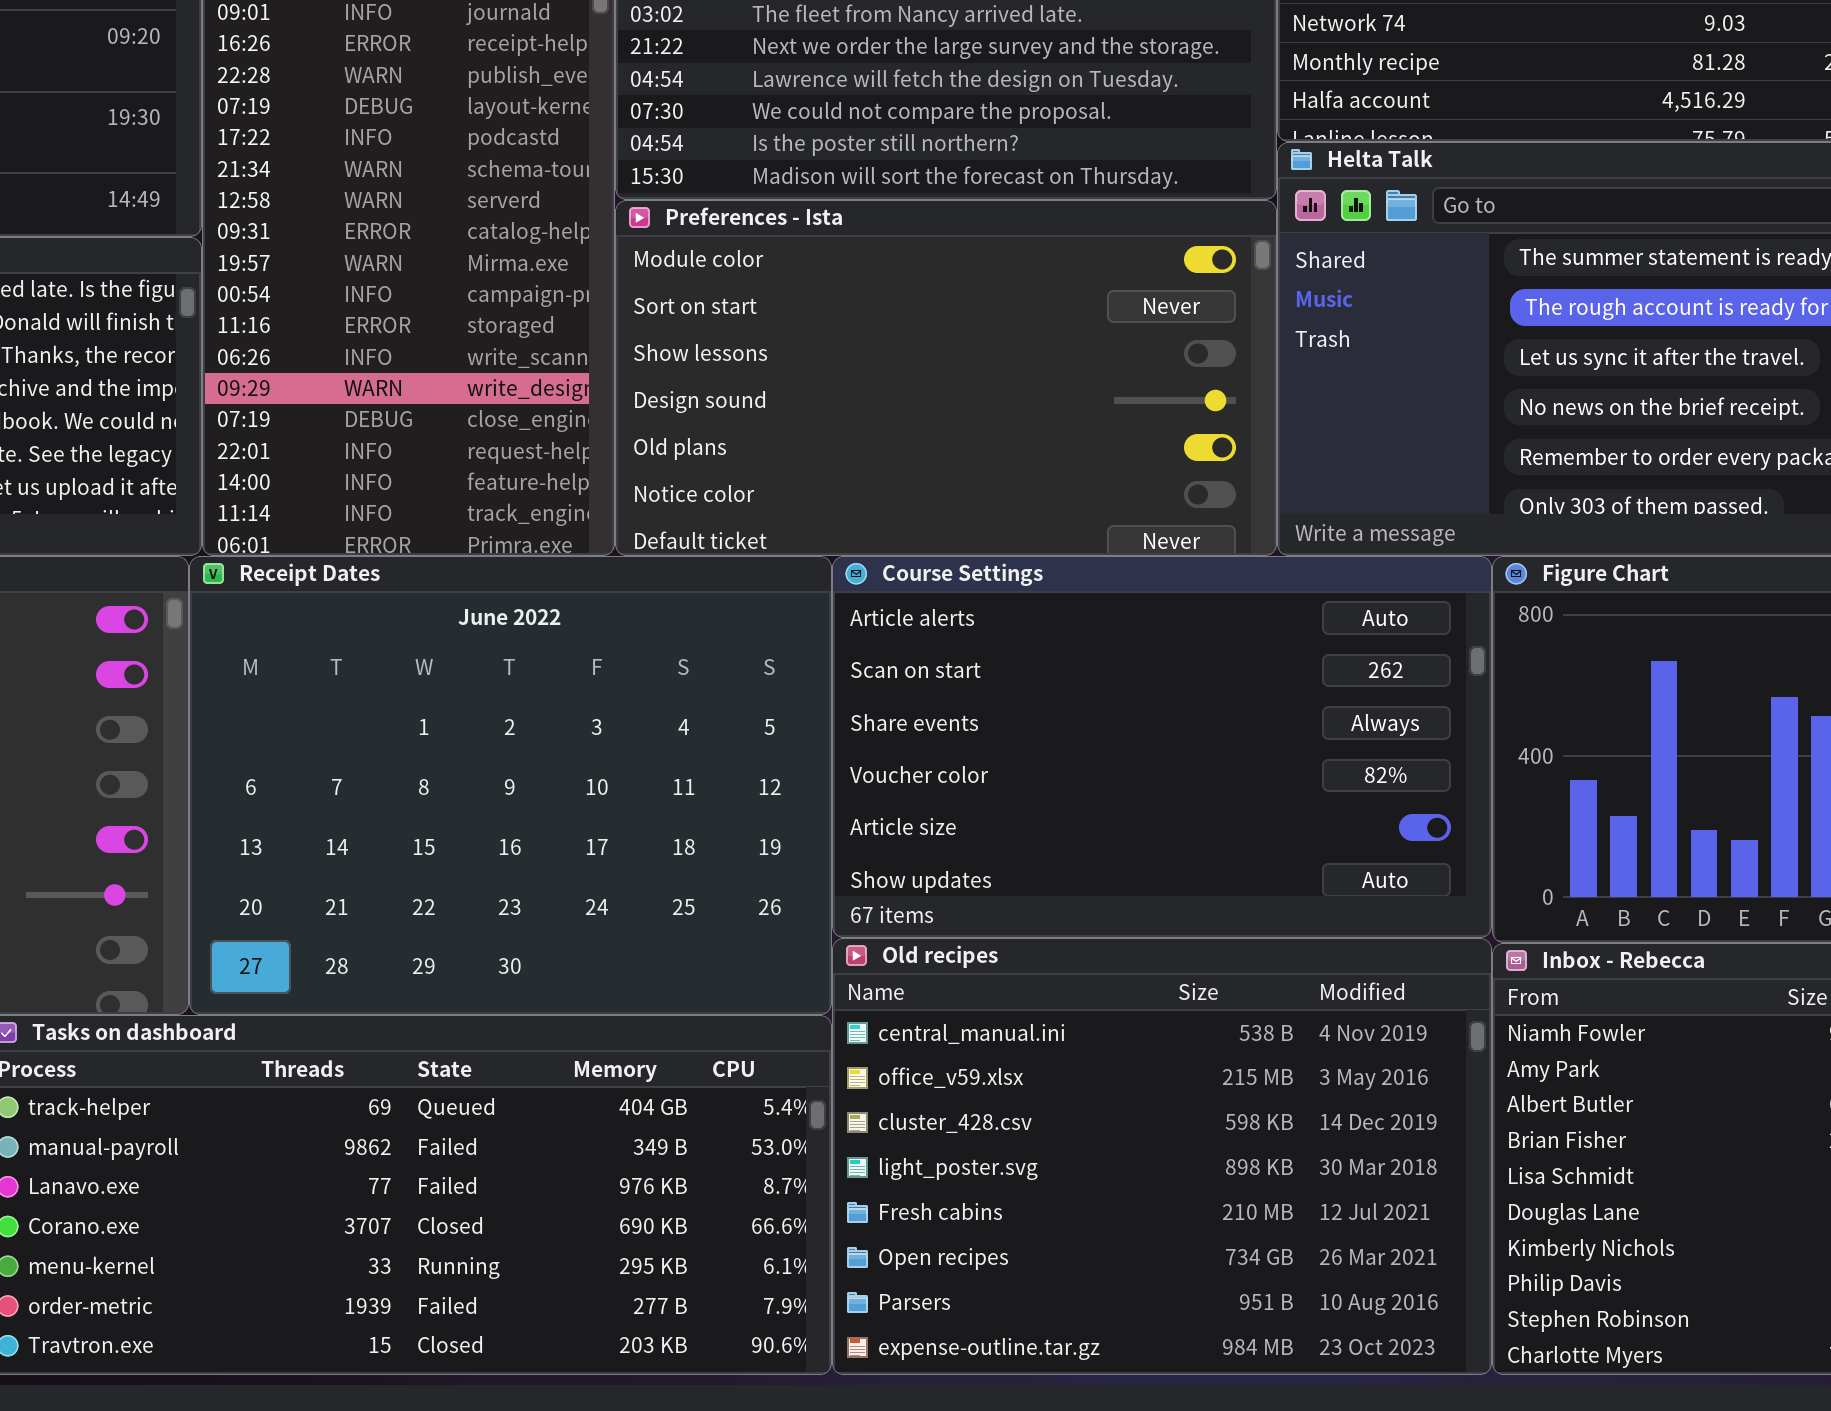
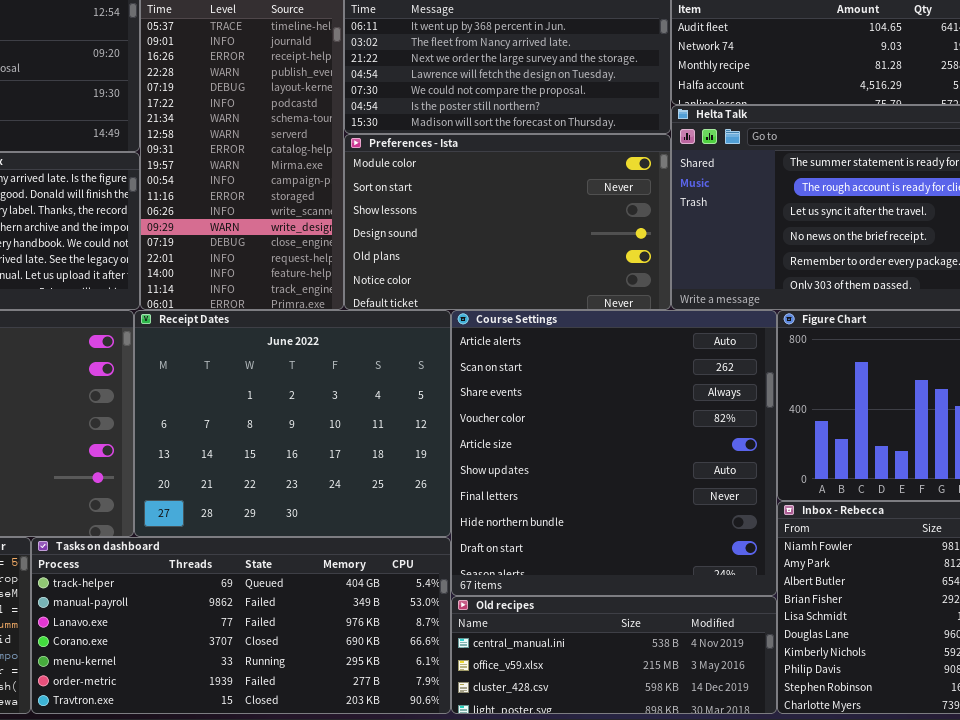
Course Settings: [832,556,1492,938] -> [451,310,777,596], resized
Old recipes: [832,938,1492,1375] -> [451,596,777,714], resized

